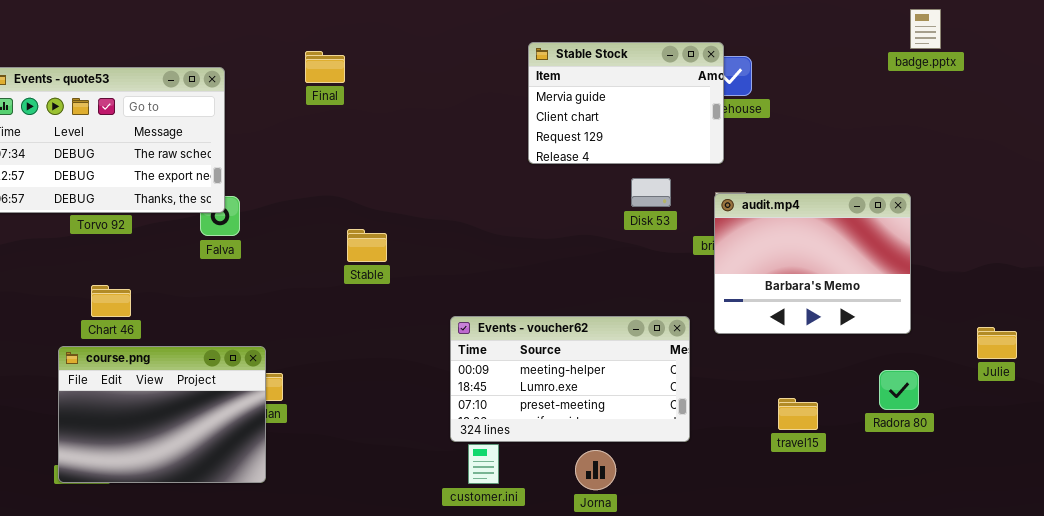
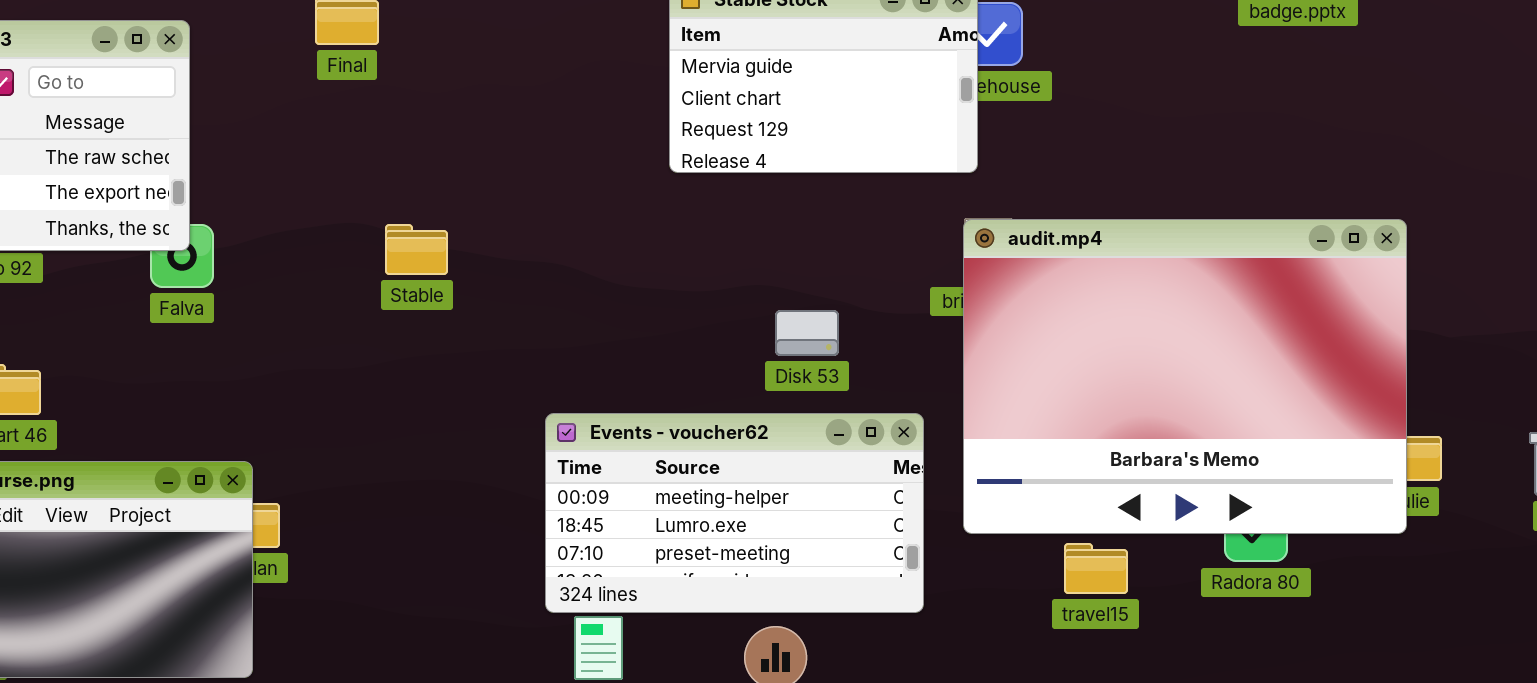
Disk 53: [631,178,671,207] -> [775,310,839,356], moved
audit.mp4: [714,193,911,334] -> [963,219,1407,534], resized
Stable: [347,229,387,262] -> [385,224,448,275], moved

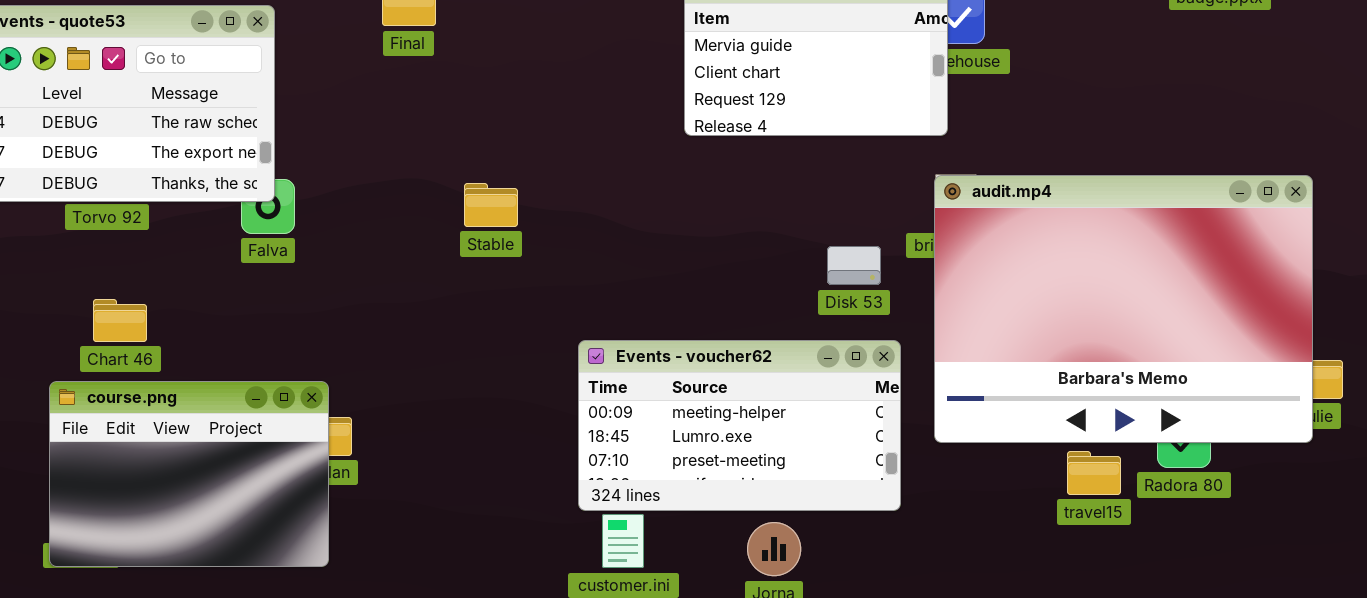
Stable: [385,224,448,275] -> [464,183,518,227], moved
Disk 53: [775,310,839,356] -> [827,246,881,285], moved
travel15: [1064,543,1128,594] -> [1067,451,1121,495], moved

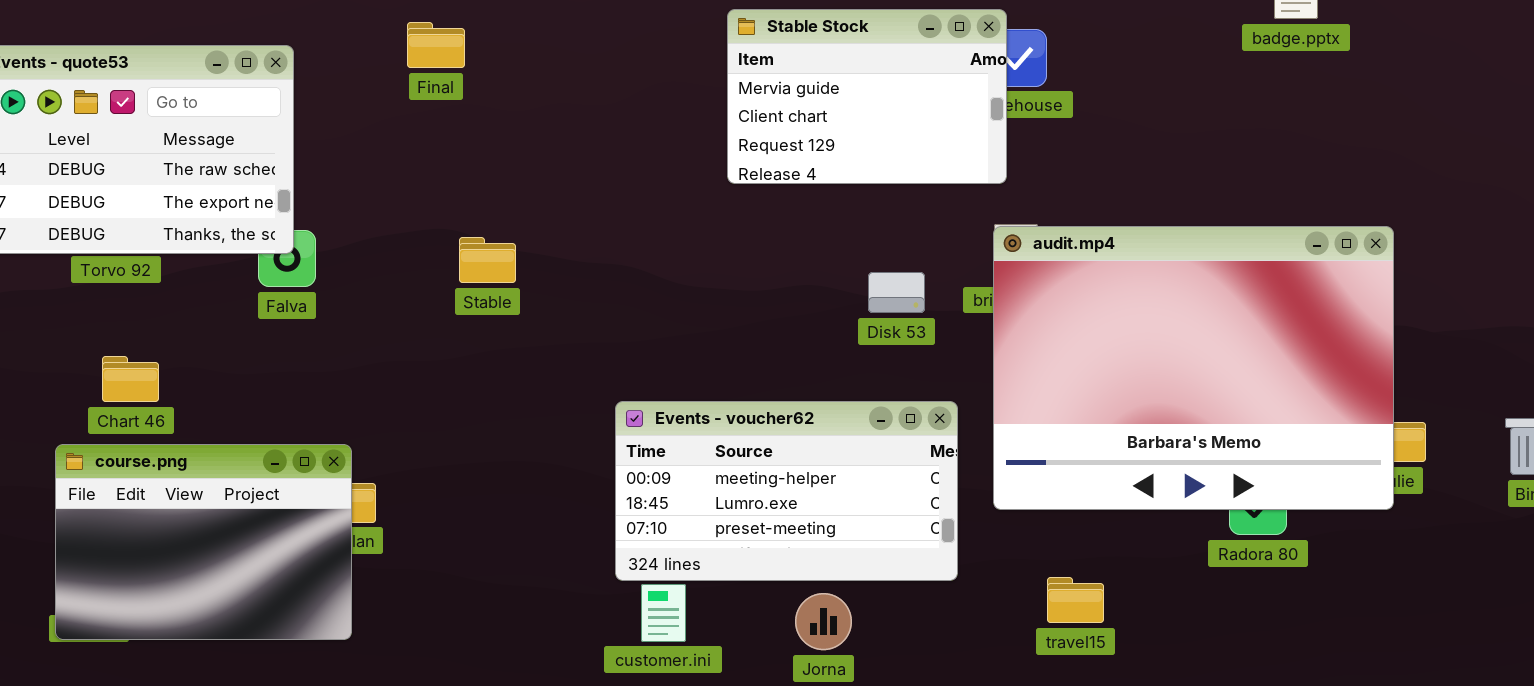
Stable: [464,183,518,227] -> [459,237,516,283], moved
Disk 53: [827,246,881,285] -> [868,272,925,313], moved
travel15: [1067,451,1121,495] -> [1047,577,1104,623], moved

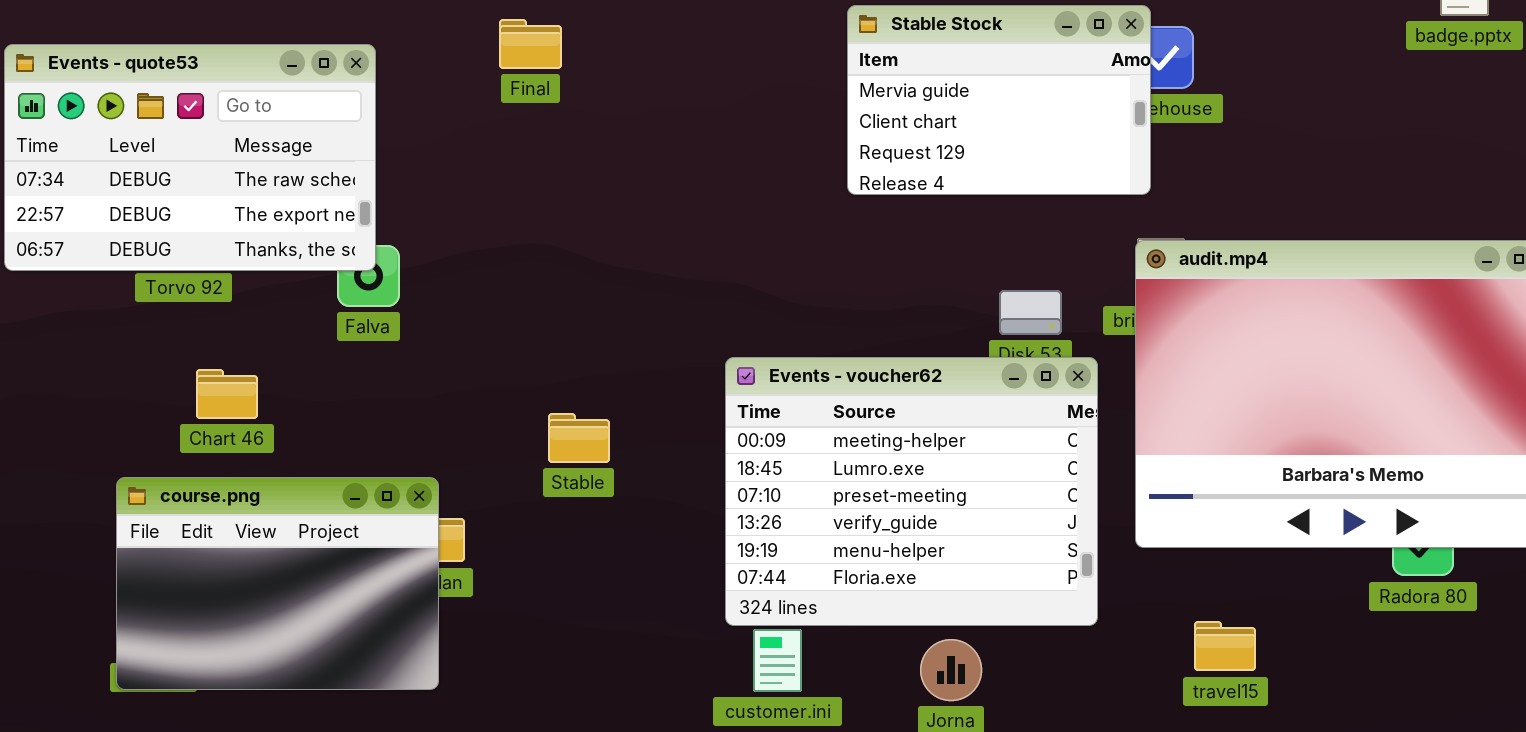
Stable: [459,237,516,283] -> [548,413,610,463], moved
Chart 46: [102,356,159,402] -> [196,369,258,419], moved
Events - voucher62: [615,401,958,581] -> [725,357,1098,626], resized

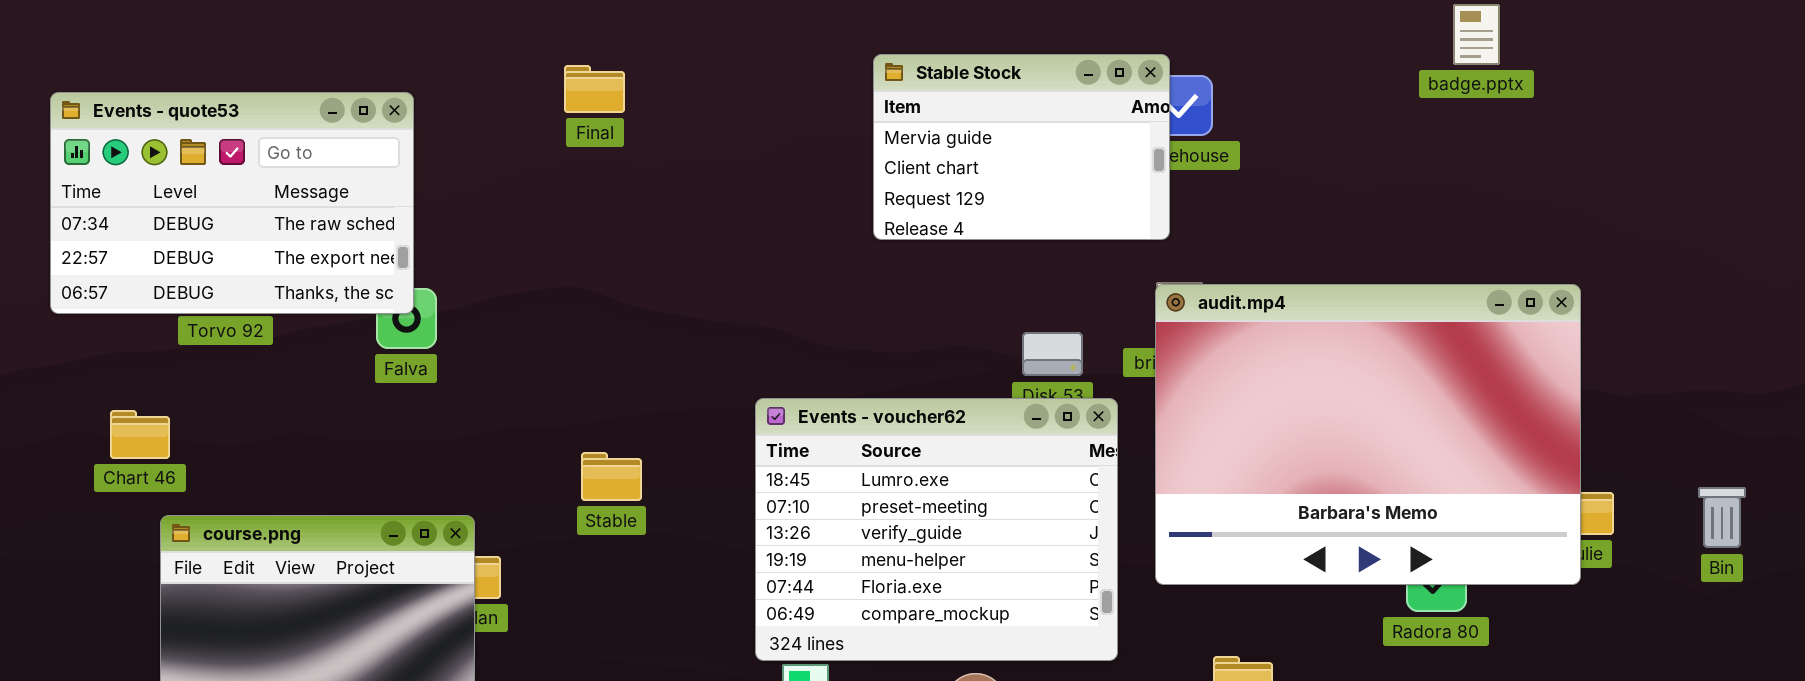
Final: [499,19,562,69] -> [564,65,625,113], moved
Events - voucher62: [725,357,1098,626] -> [755,398,1118,661], scrolled down 1 row
Chart 46: [196,369,258,419] -> [110,410,170,459], moved

